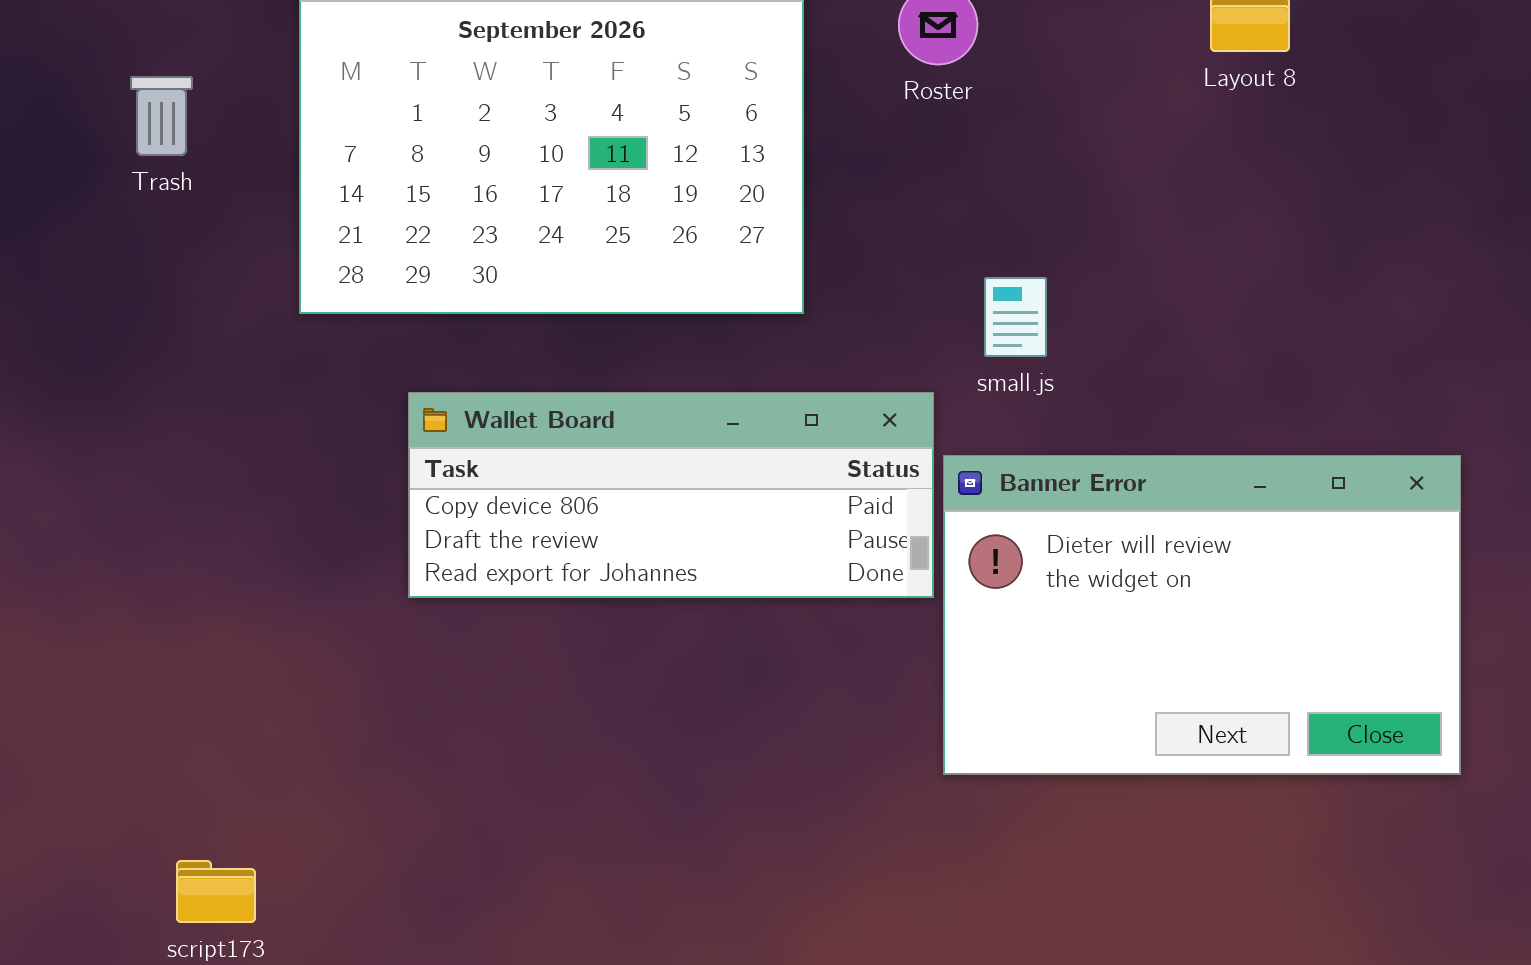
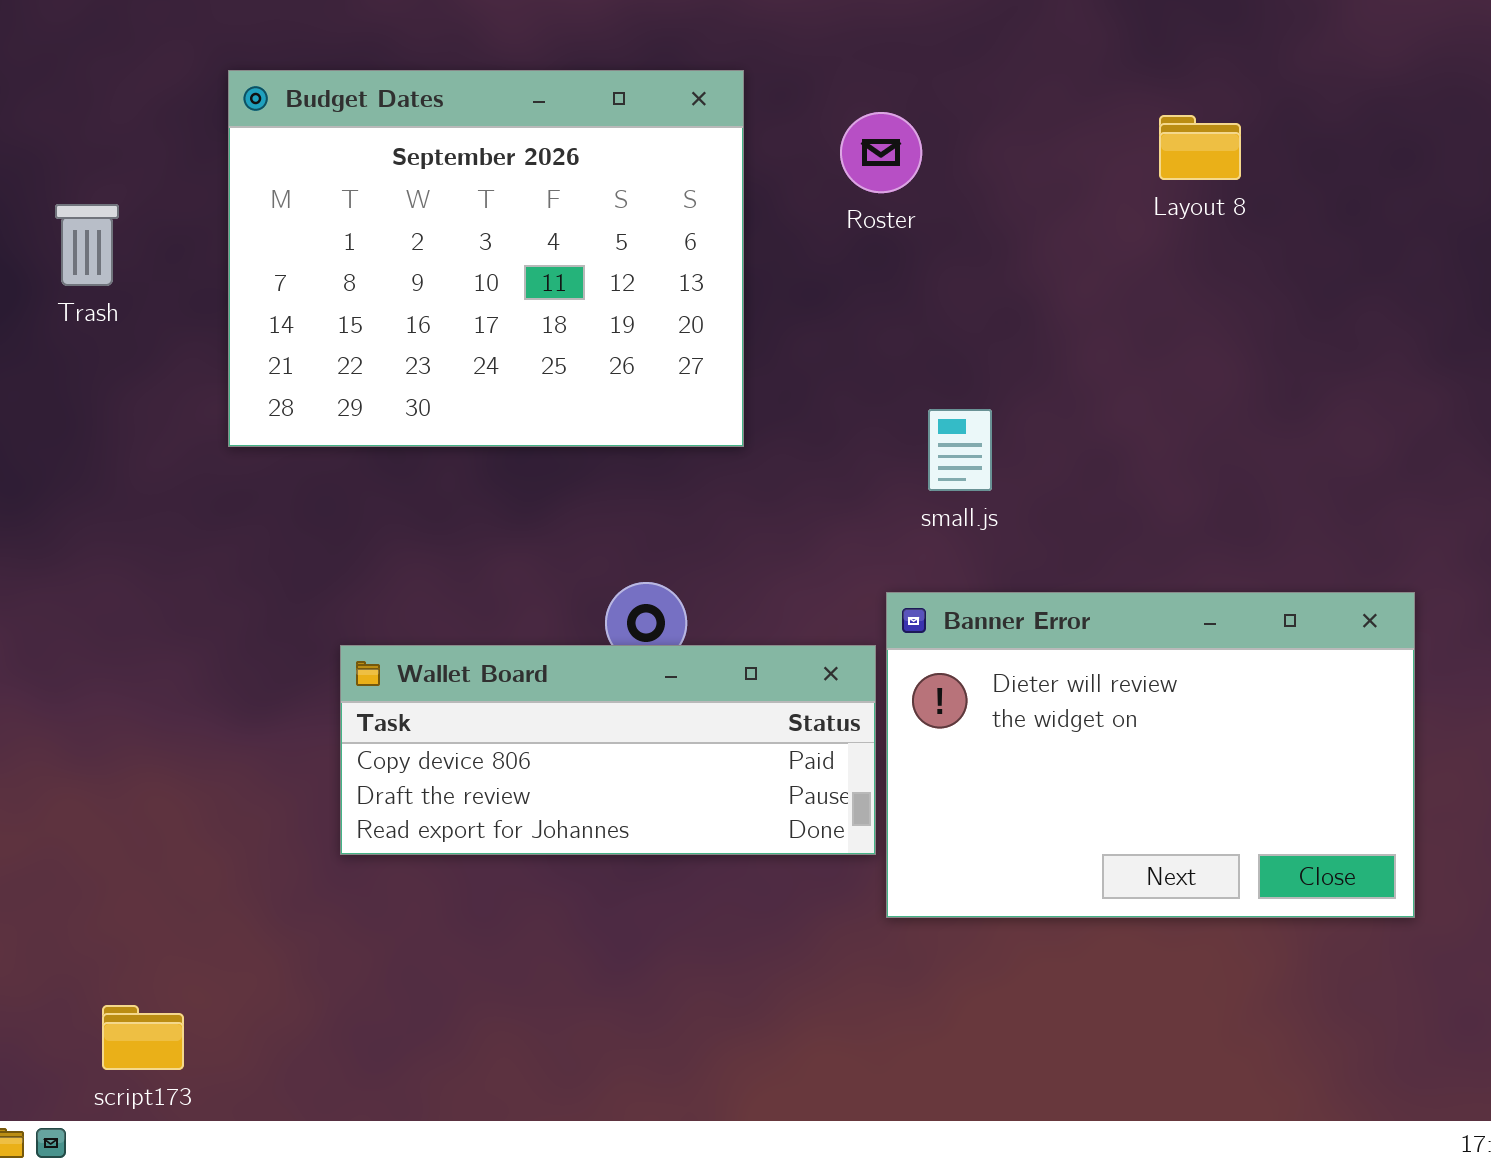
Wallet Board: [408,392,934,598] -> [340,645,876,855], moved

